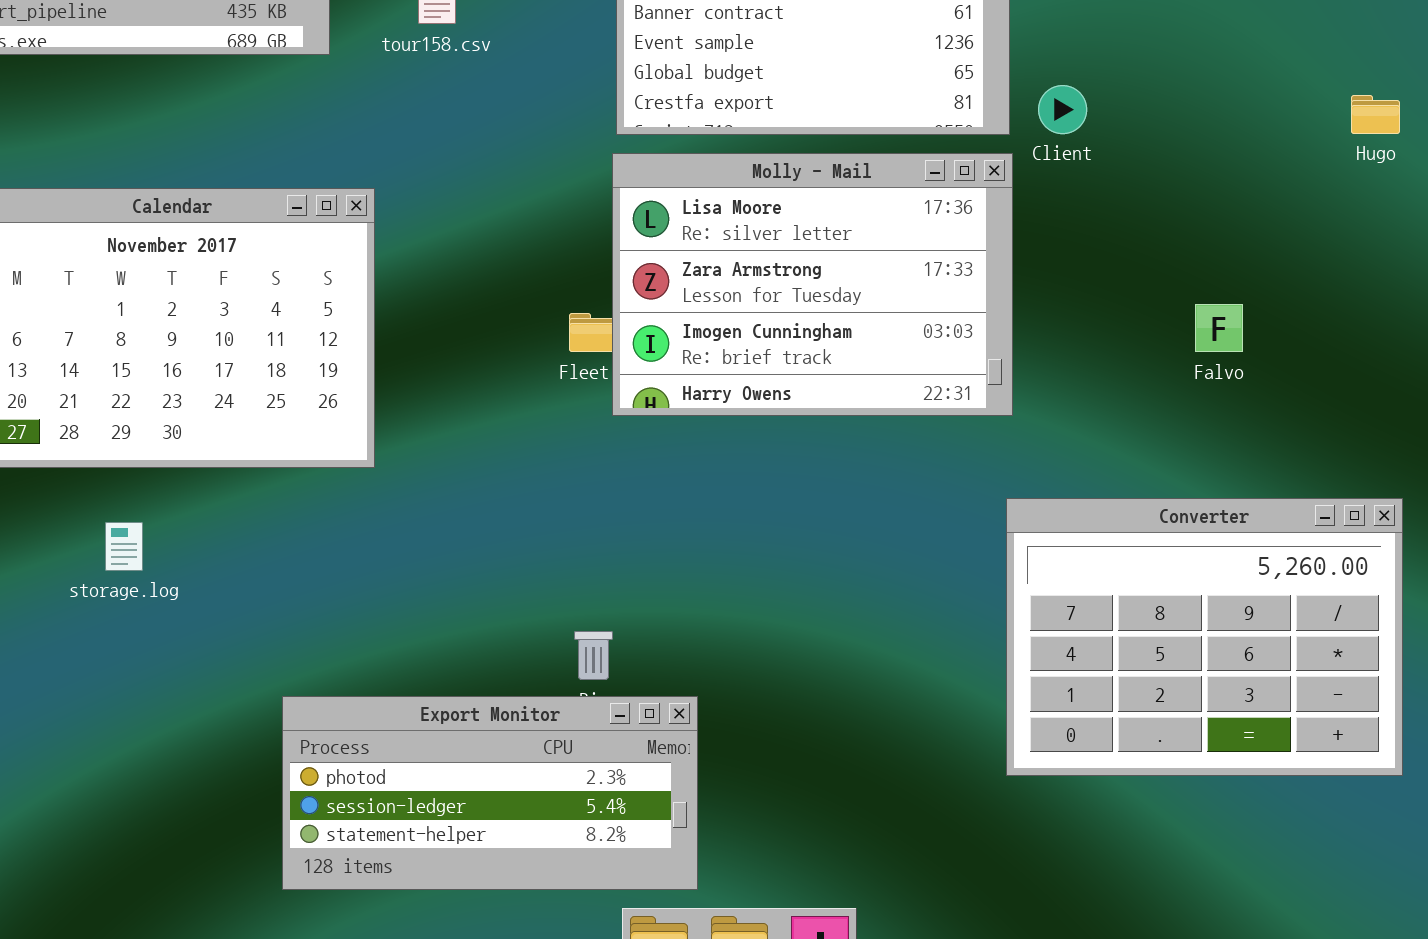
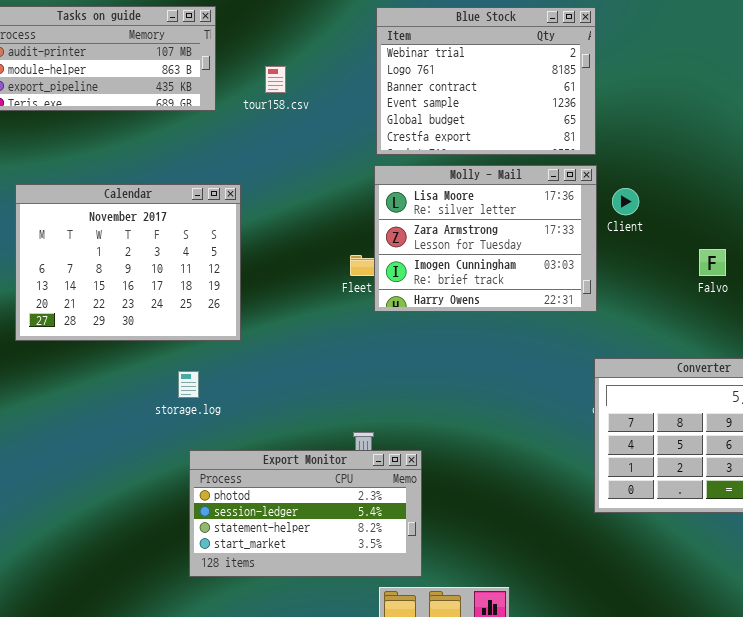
Client: [1038,85,1087,134] -> [612,188,639,215], moved
storage.log: [105,522,143,571] -> [178,371,199,398], moved
Export Monitor: [282,696,698,890] -> [189,450,422,577], resized

